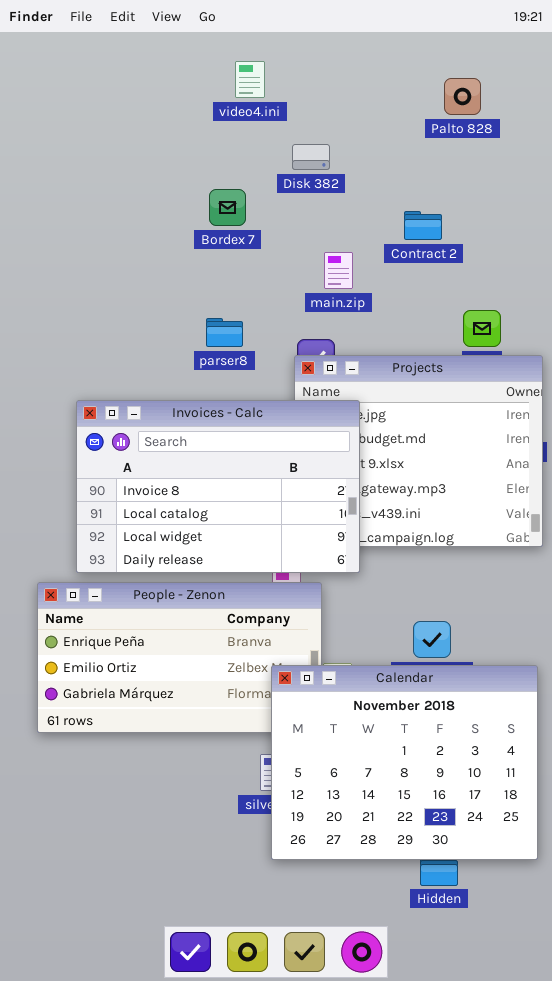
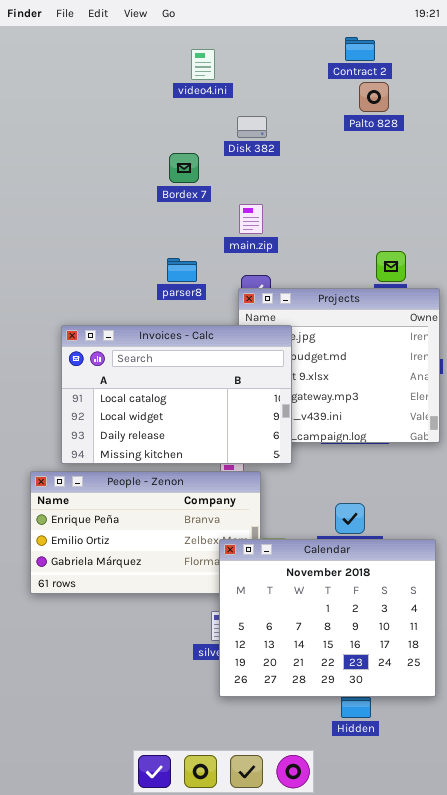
Palto 828: [444,78,481,115] -> [359,82,389,112], moved
Contract 2: [404,211,442,240] -> [345,37,375,61], moved
main.zip: [324,252,353,289] -> [239,204,263,234], moved
Invoices - Calc: [76,400,360,573] -> [61,325,292,464], scrolled down 1 row

